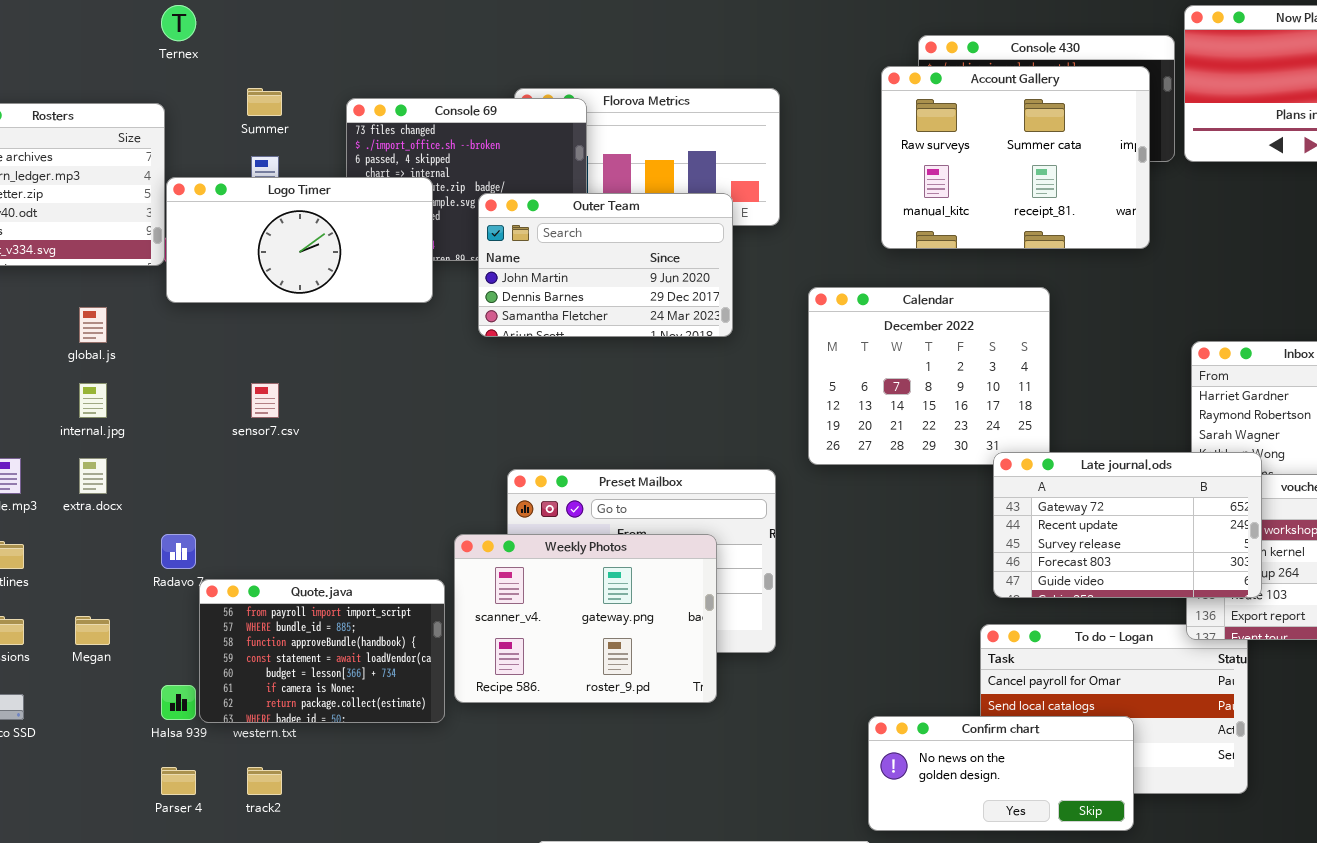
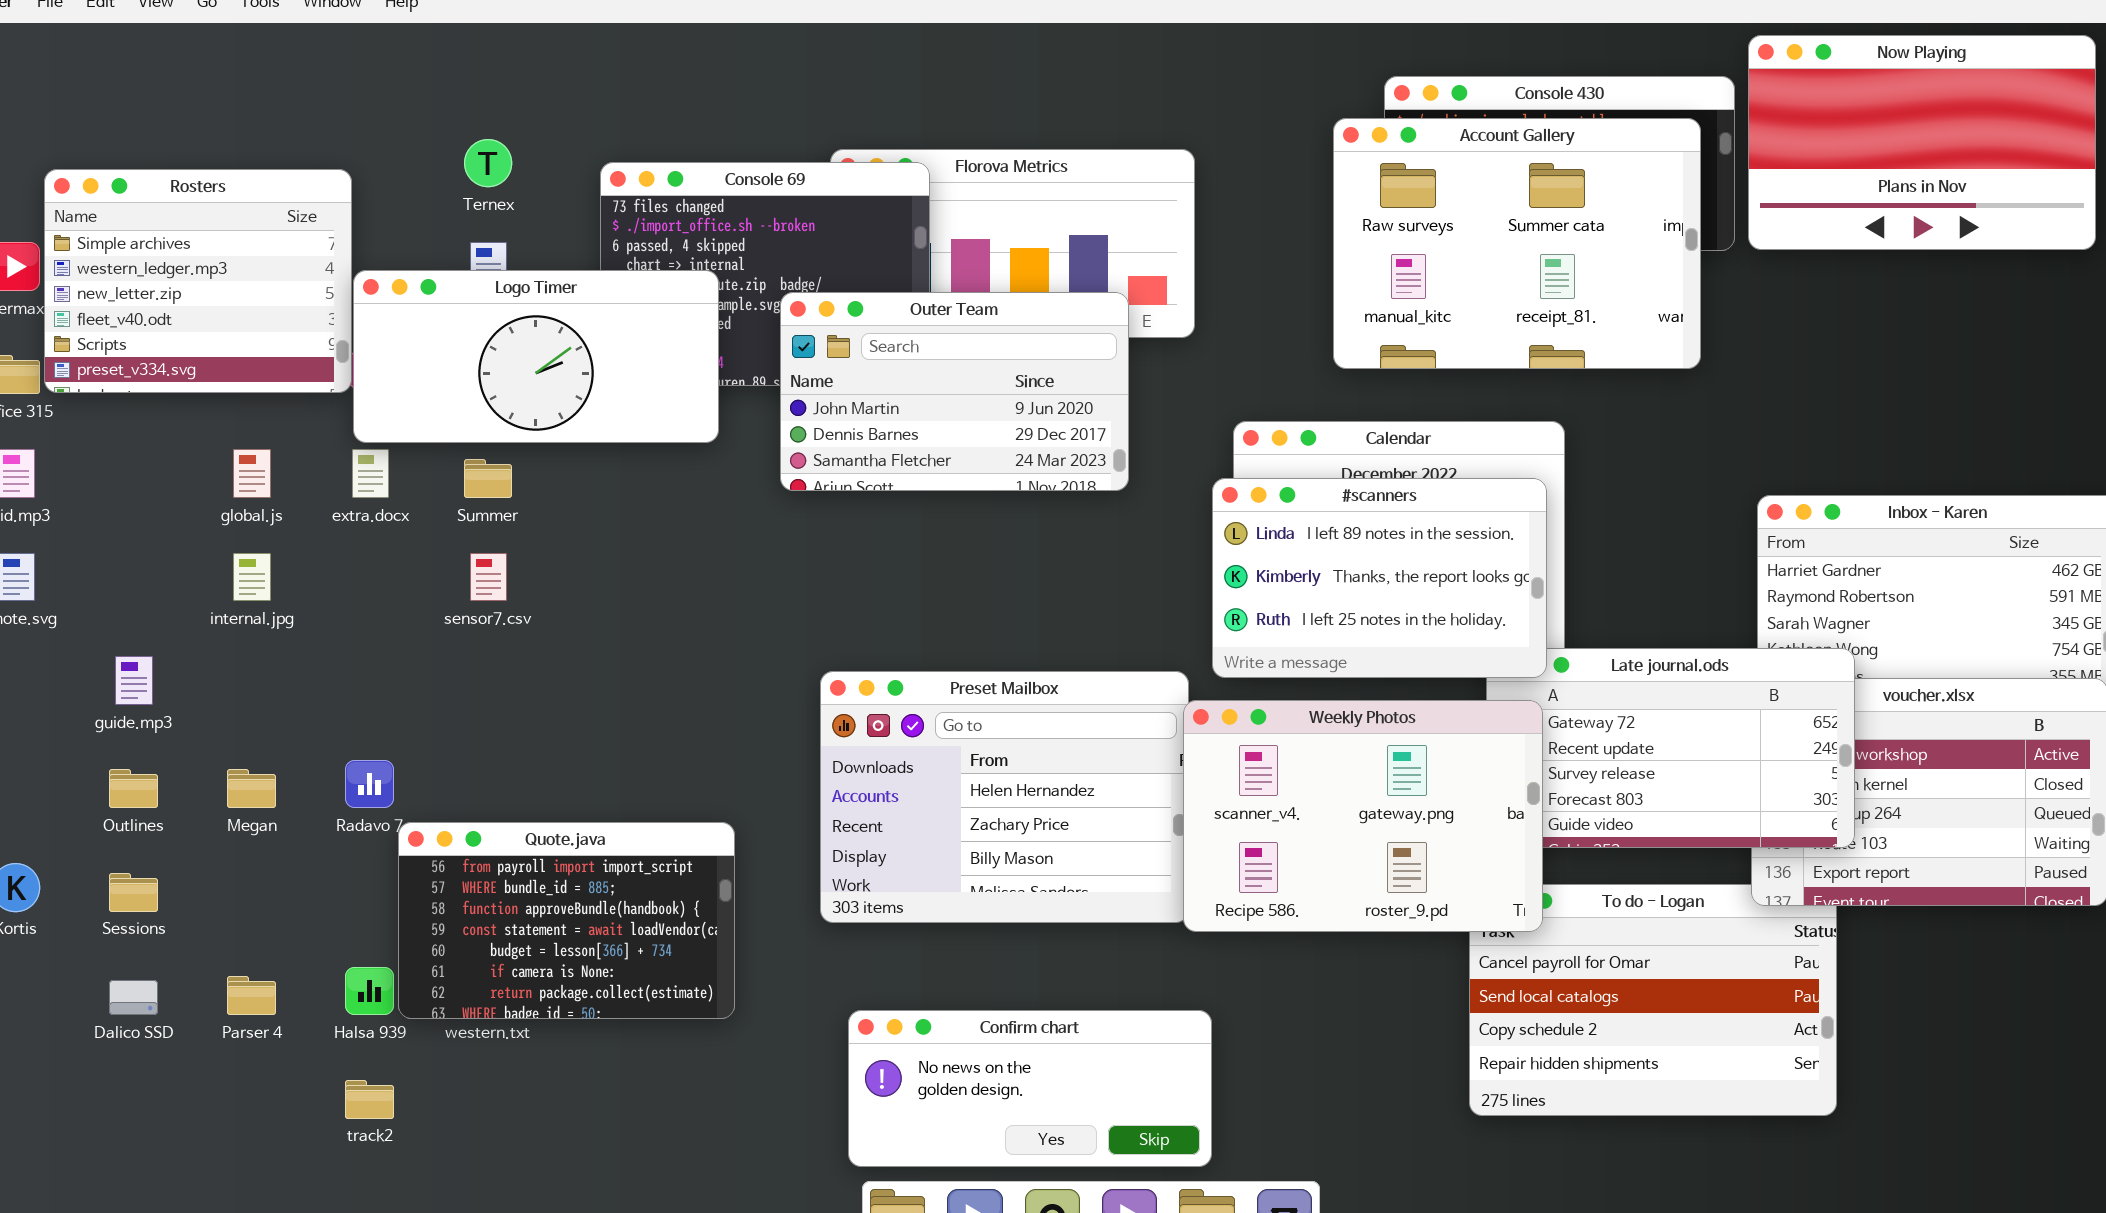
Ternex: [161,5,196,41] -> [464,139,512,187], moved
Summer: [247,88,282,116] -> [464,459,512,498], moved
#scanners: none -> [1212,478,1547,678], opened
extra.docx: [79,458,107,494] -> [352,449,389,498], moved
Weekly Photos: [454,534,717,703] -> [1183,700,1543,932], moved
Megan: [75,616,110,645] -> [227,769,276,808], moved
Confirm chart: [868,716,1134,831] -> [848,1010,1212,1167], moved
Parser 4: [161,767,196,795] -> [227,976,276,1015], moved
track2: [247,767,282,795] -> [345,1080,394,1119], moved

